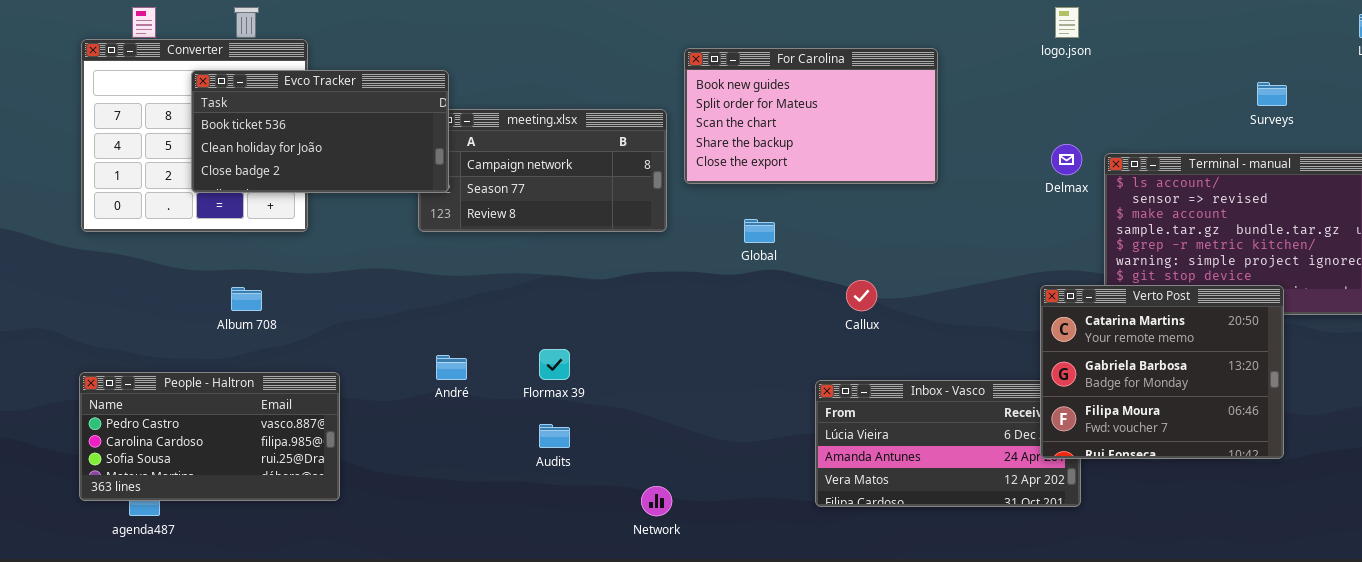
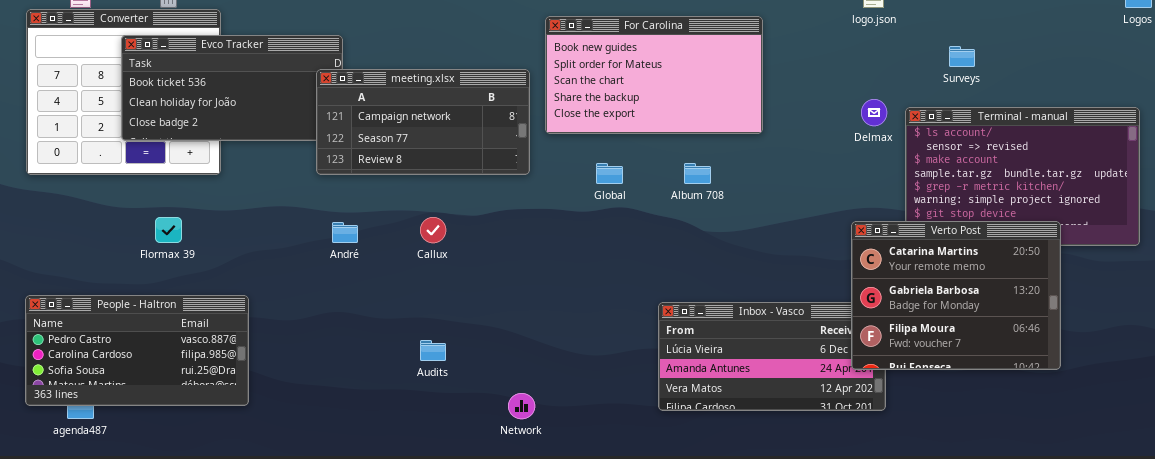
Surveys: [1257,82,1287,106] -> [949,46,975,67], moved
meeting.xlsx: [418,109,667,232] -> [316,69,530,175], raised
Callux: [846,280,877,311] -> [420,217,446,243], moved
Album 708: [231,287,262,311] -> [684,163,711,184], moved
Flormax 39: [539,349,570,380] -> [155,217,182,243], moved
André: [436,355,467,380] -> [332,222,358,243], moved

